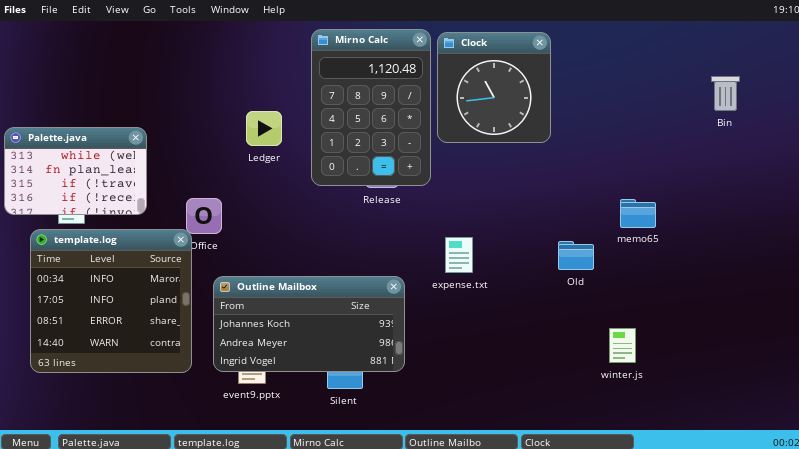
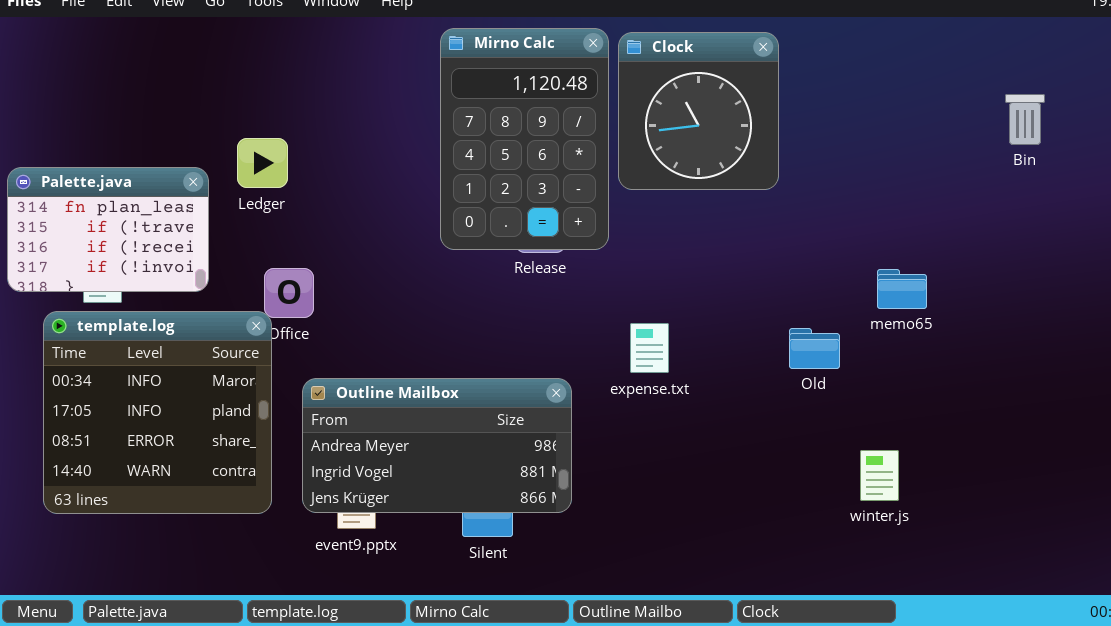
Ledger: [246,111,282,146] -> [237,138,288,188], moved
Palette.java: [4,127,147,215] -> [7,167,209,292], scrolled down 1 row
Outline Mailbox: [213,276,405,372] -> [302,378,572,513], scrolled down 1 row

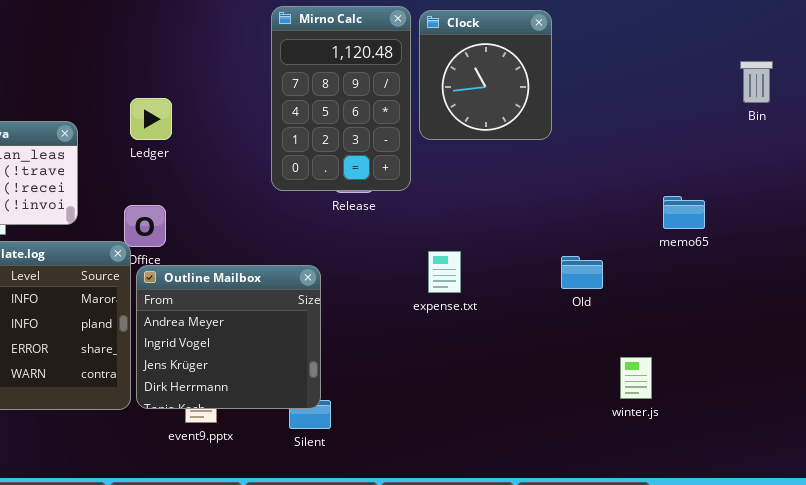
Ledger: [237,138,288,188] -> [130,98,172,140], moved
memo65: [877,269,927,309] -> [663,196,705,229], moved
Outline Mailbox: [302,378,572,513] -> [136,265,321,409], moved, resized

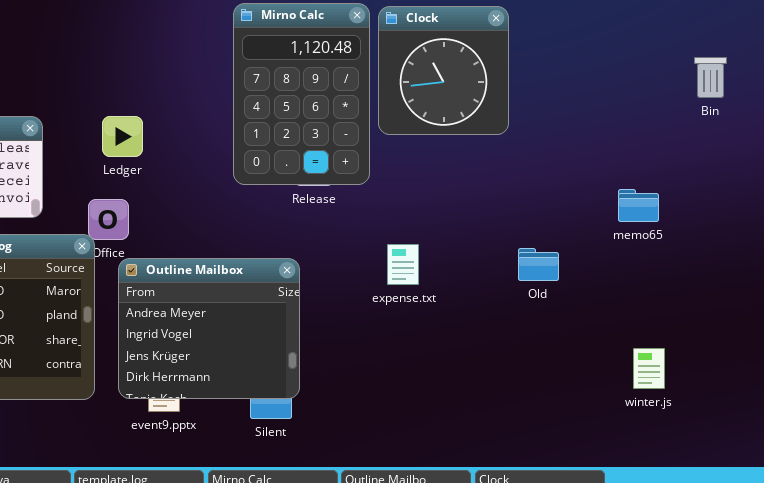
Ledger: [130,98,172,140] -> [102,116,143,157], moved
Outline Mailbox: [136,265,321,409] -> [118,258,300,399], moved
winter.js: [620,357,652,399] -> [633,348,665,389], moved

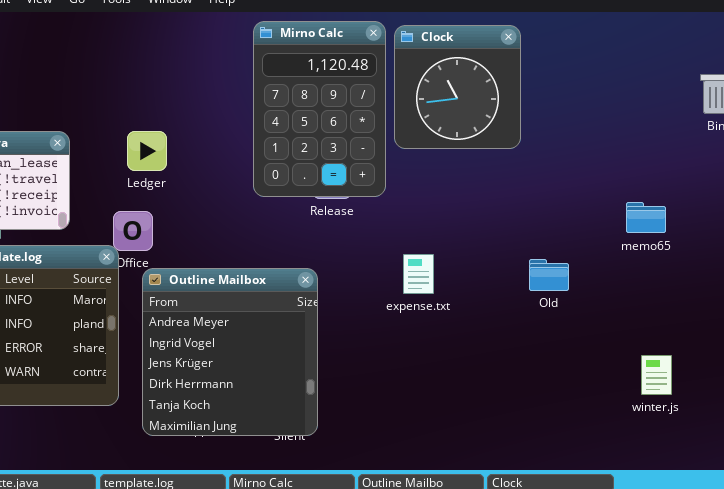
Outline Mailbox: [118,258,300,399] -> [142,268,318,436], resized

